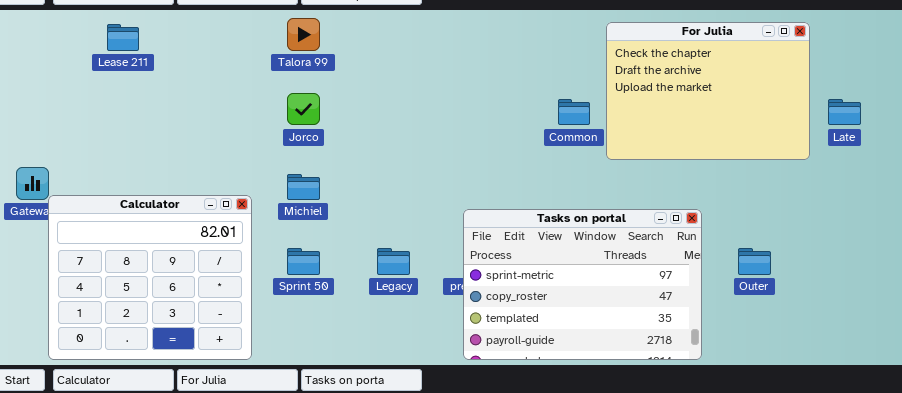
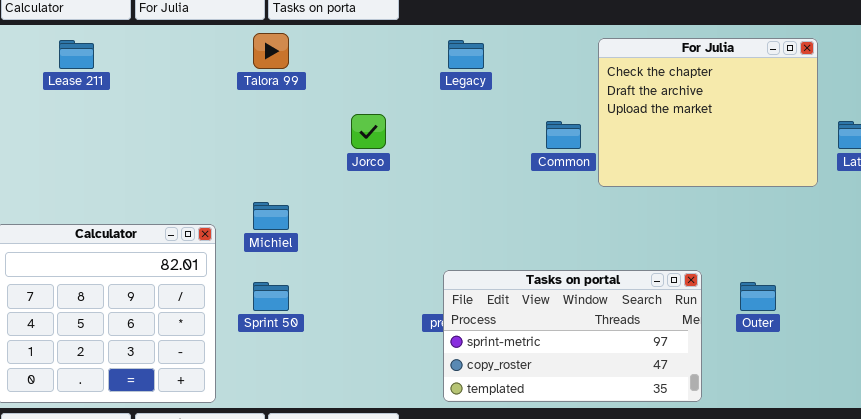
Jorco: [287,93,320,125] -> [351,114,386,149], moved
Tasks on portal: [463,209,702,360] -> [443,270,702,402], resized
Legacy: [377,248,410,275] -> [448,40,484,69], moved

